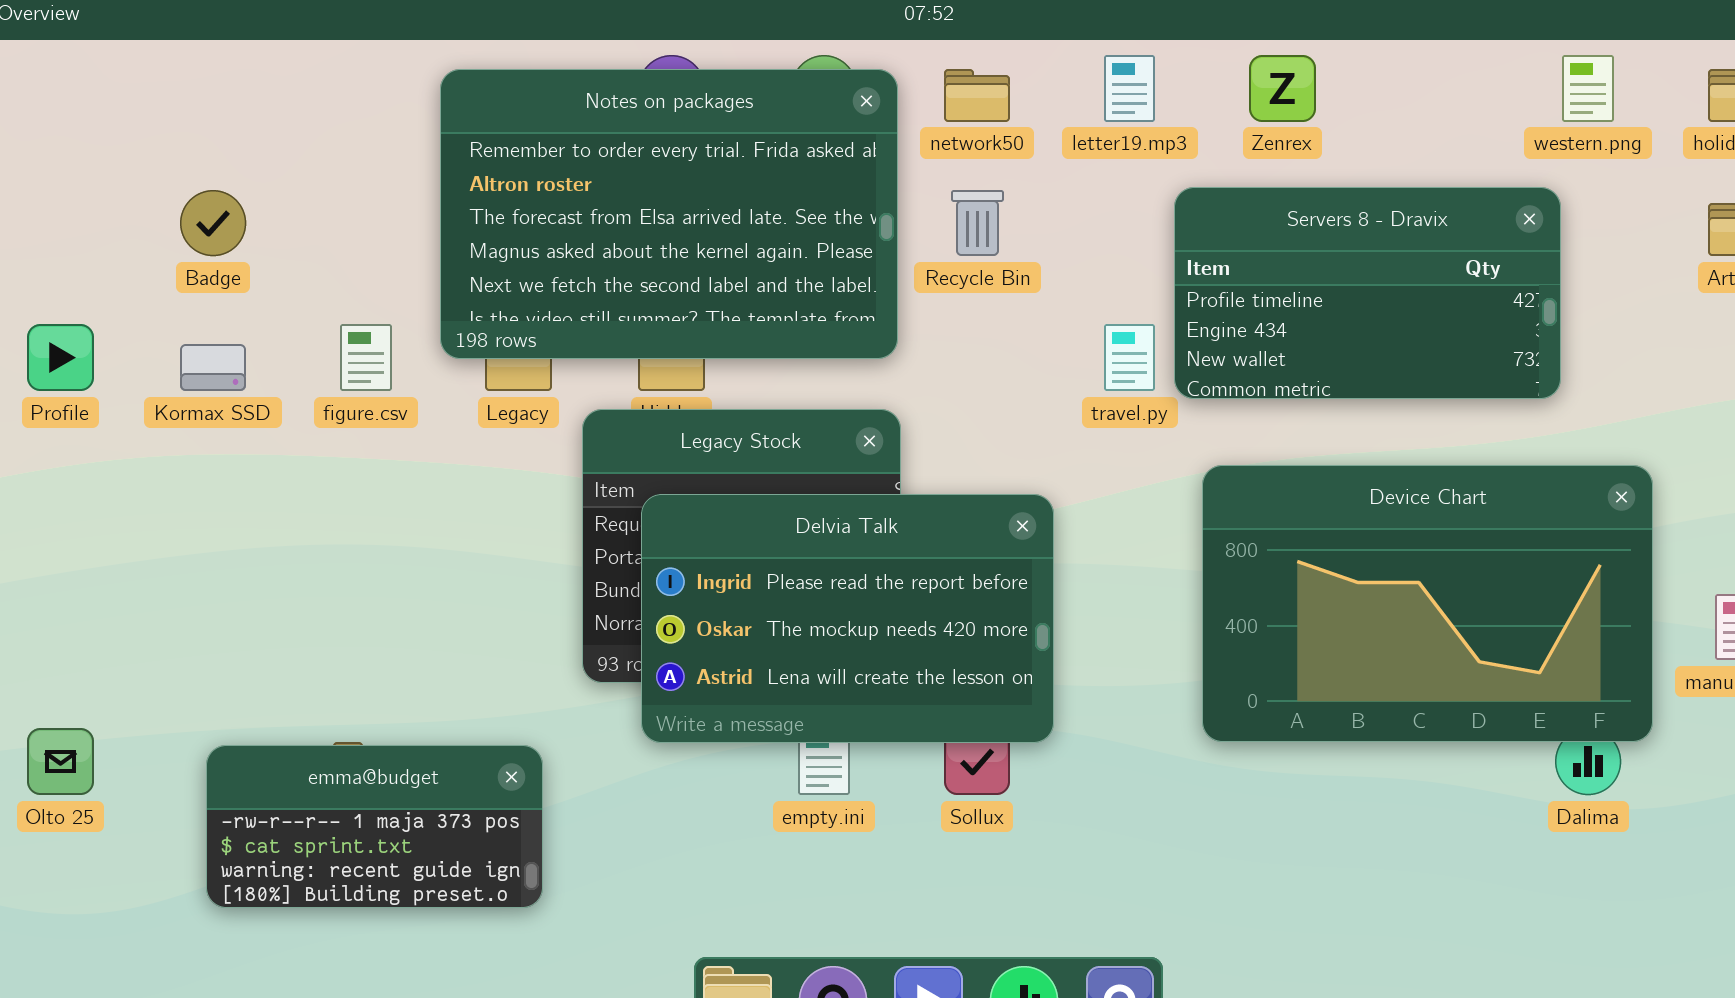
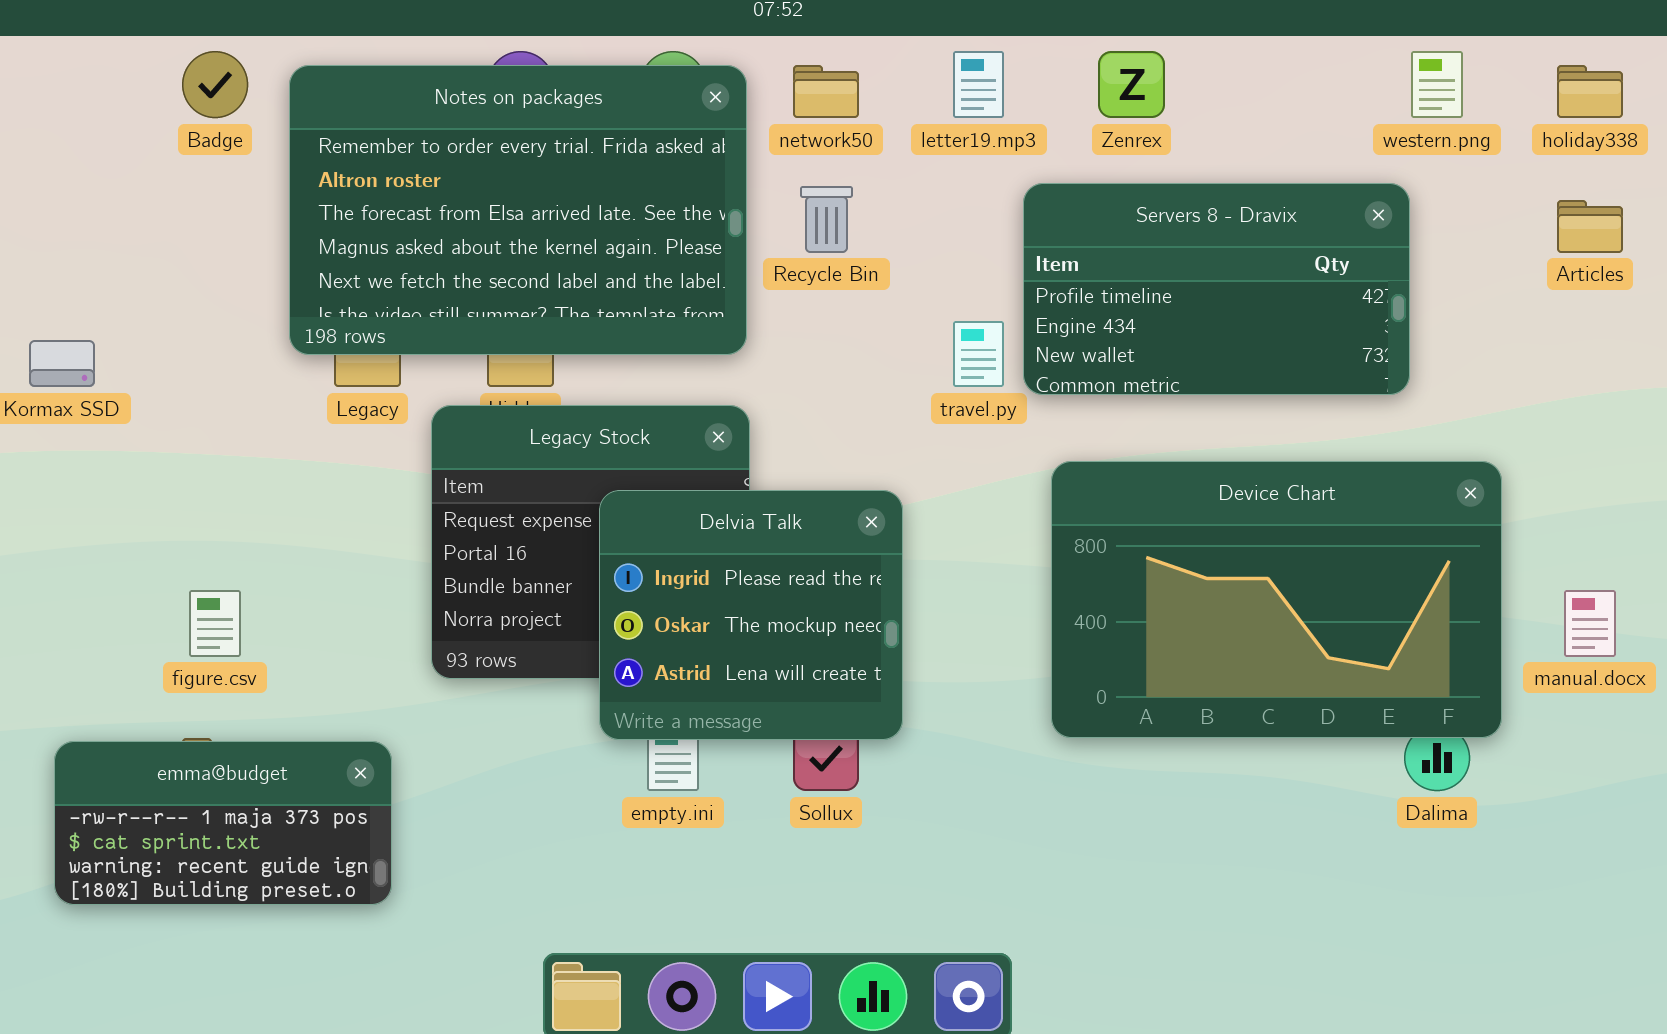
Badge: [180,190,246,256] -> [182,51,248,118], moved
figure.csv: [340,324,392,391] -> [189,590,241,657], moved
Delvia Talk: [641,494,1054,743] -> [599,490,903,740], resized

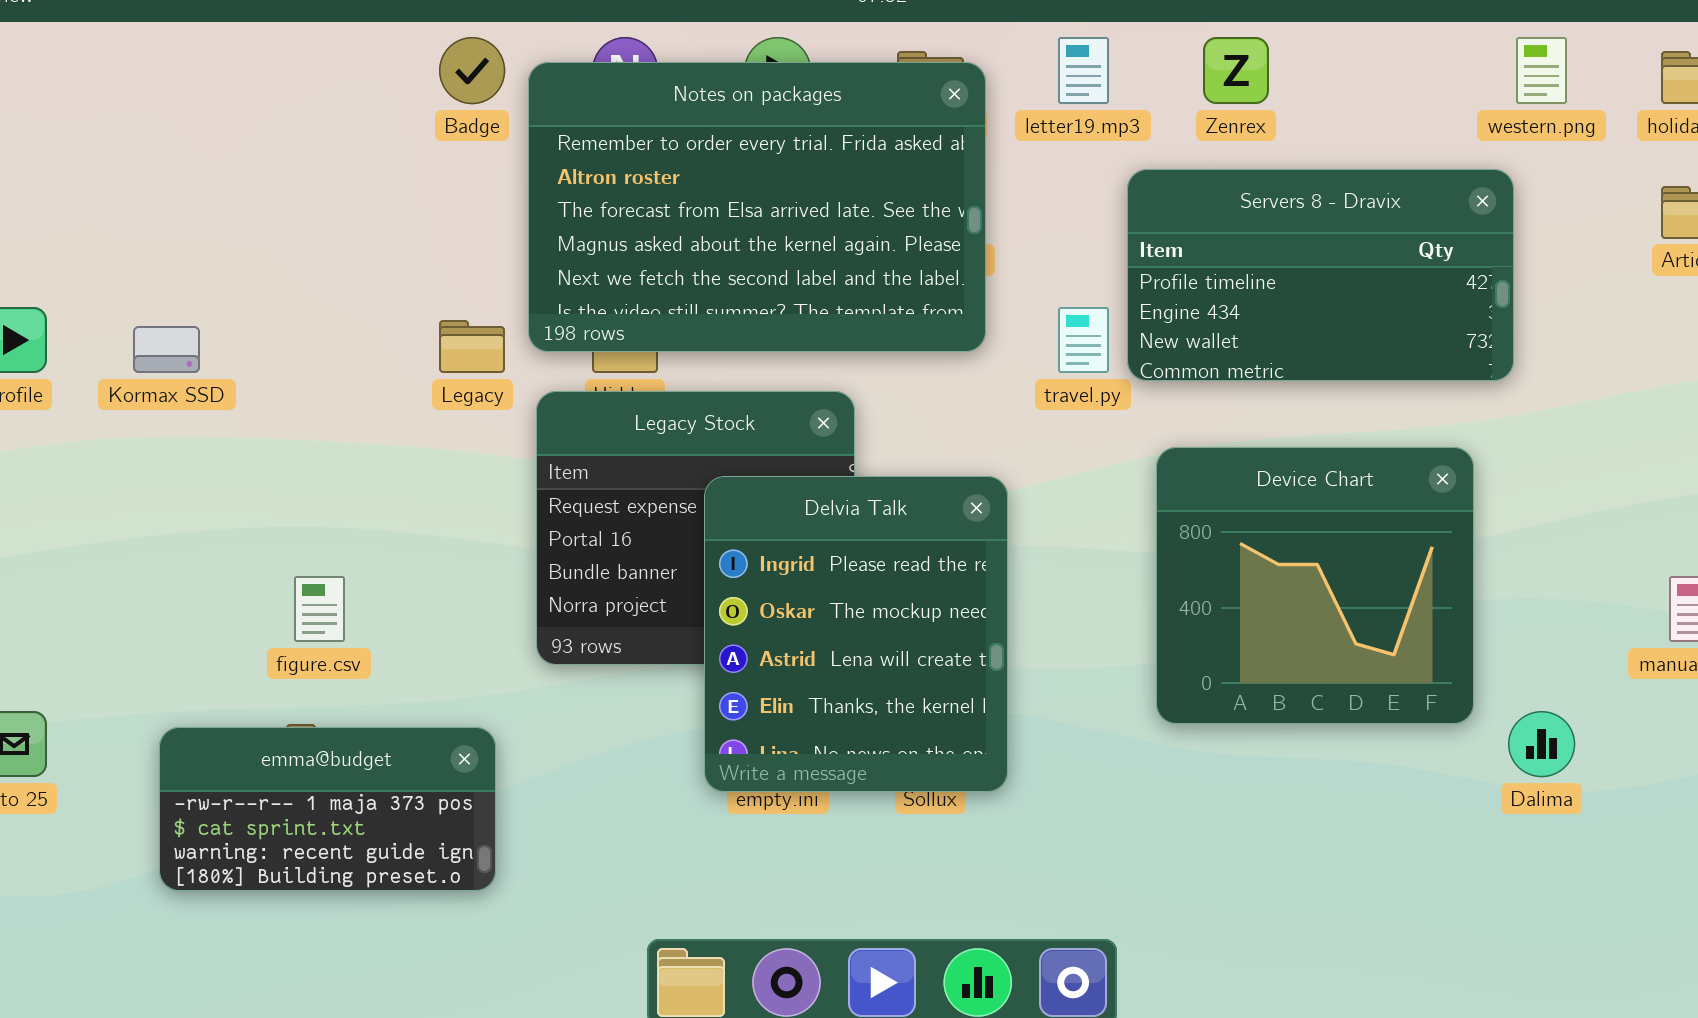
Badge: [182,51,248,118] -> [439,37,505,104], moved
Notes on packages: [289,65,747,355] -> [528,62,986,352], moved
Device Chart: [1051,461,1502,738] -> [1156,447,1474,724], resized
Delvia Talk: [599,490,903,740] -> [704,476,1008,792], resized

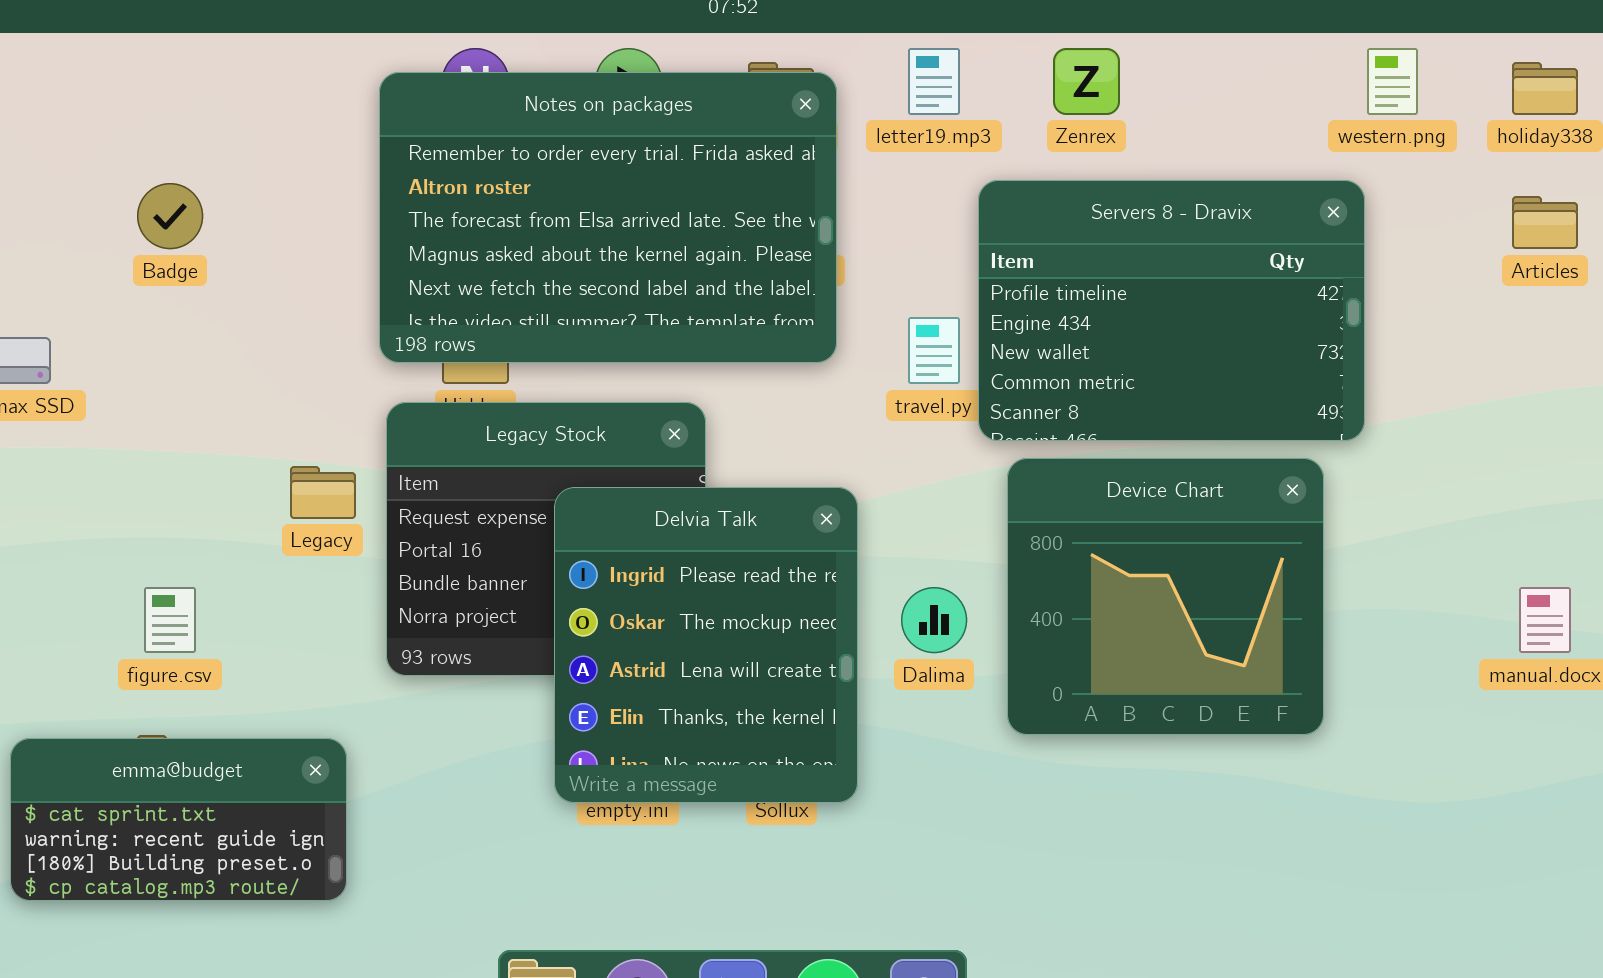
Badge: [439,37,505,104] -> [137,183,203,249], moved
Servers 8 - Dravix: [1127,169,1514,381] -> [978,180,1365,441], resized
Legacy: [439,320,505,373] -> [290,466,356,519], moved
Dalima: [1508,711,1575,777] -> [901,587,967,653], moved
emma@budget: [159,727,496,891] -> [10,738,347,901], scrolled down 1 row

